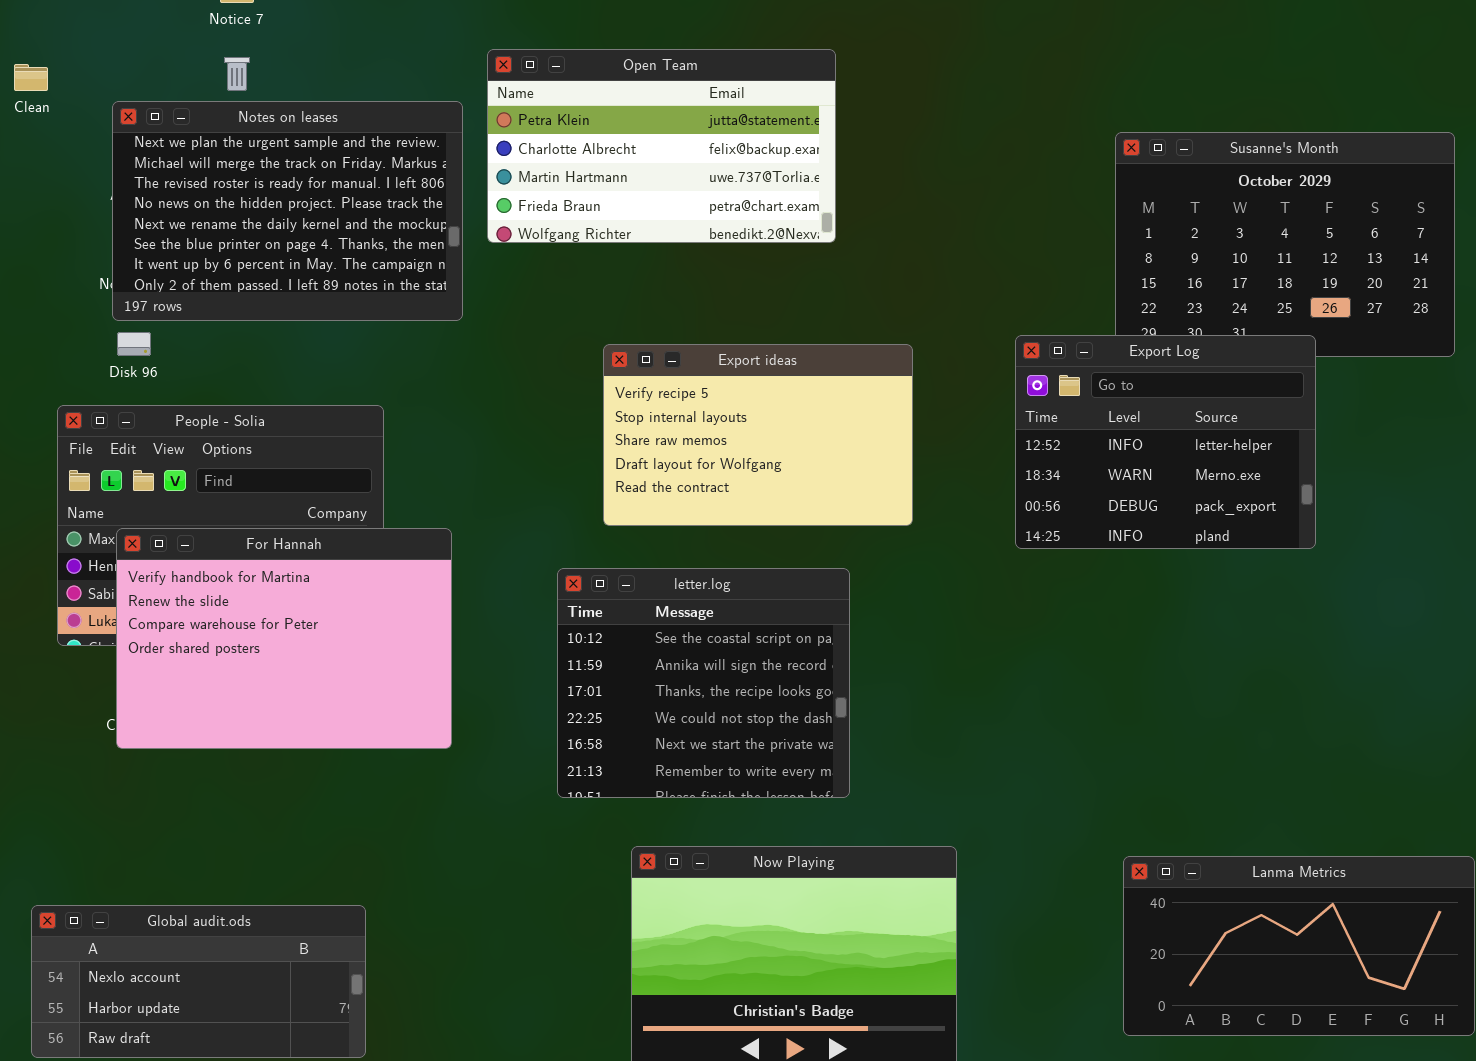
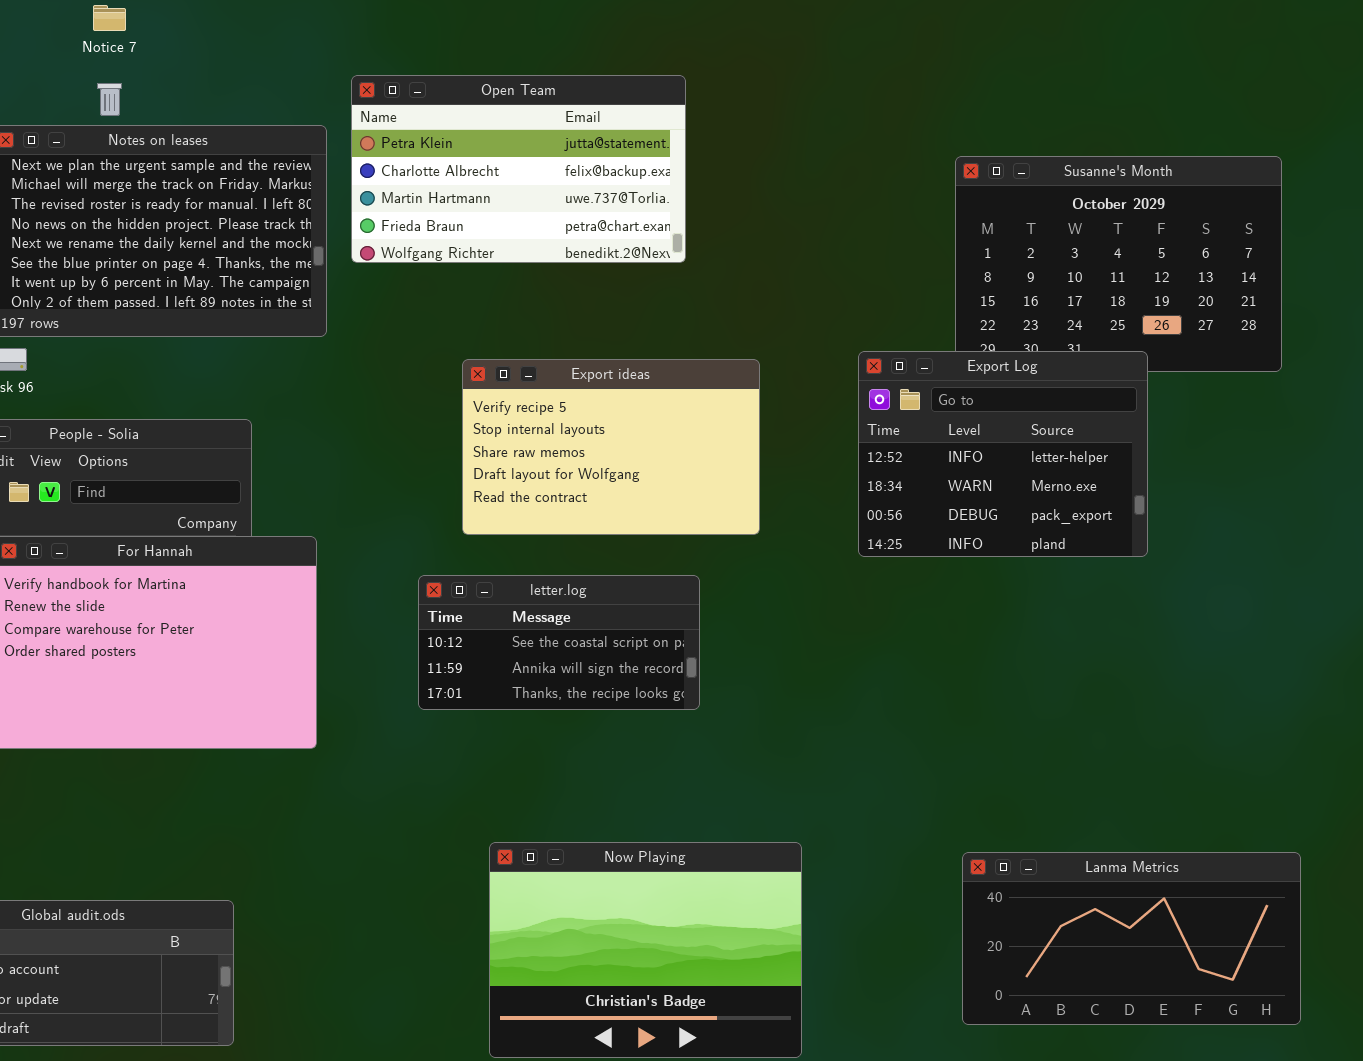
letter.log: [557,568,850,798] -> [418,575,700,710], resized

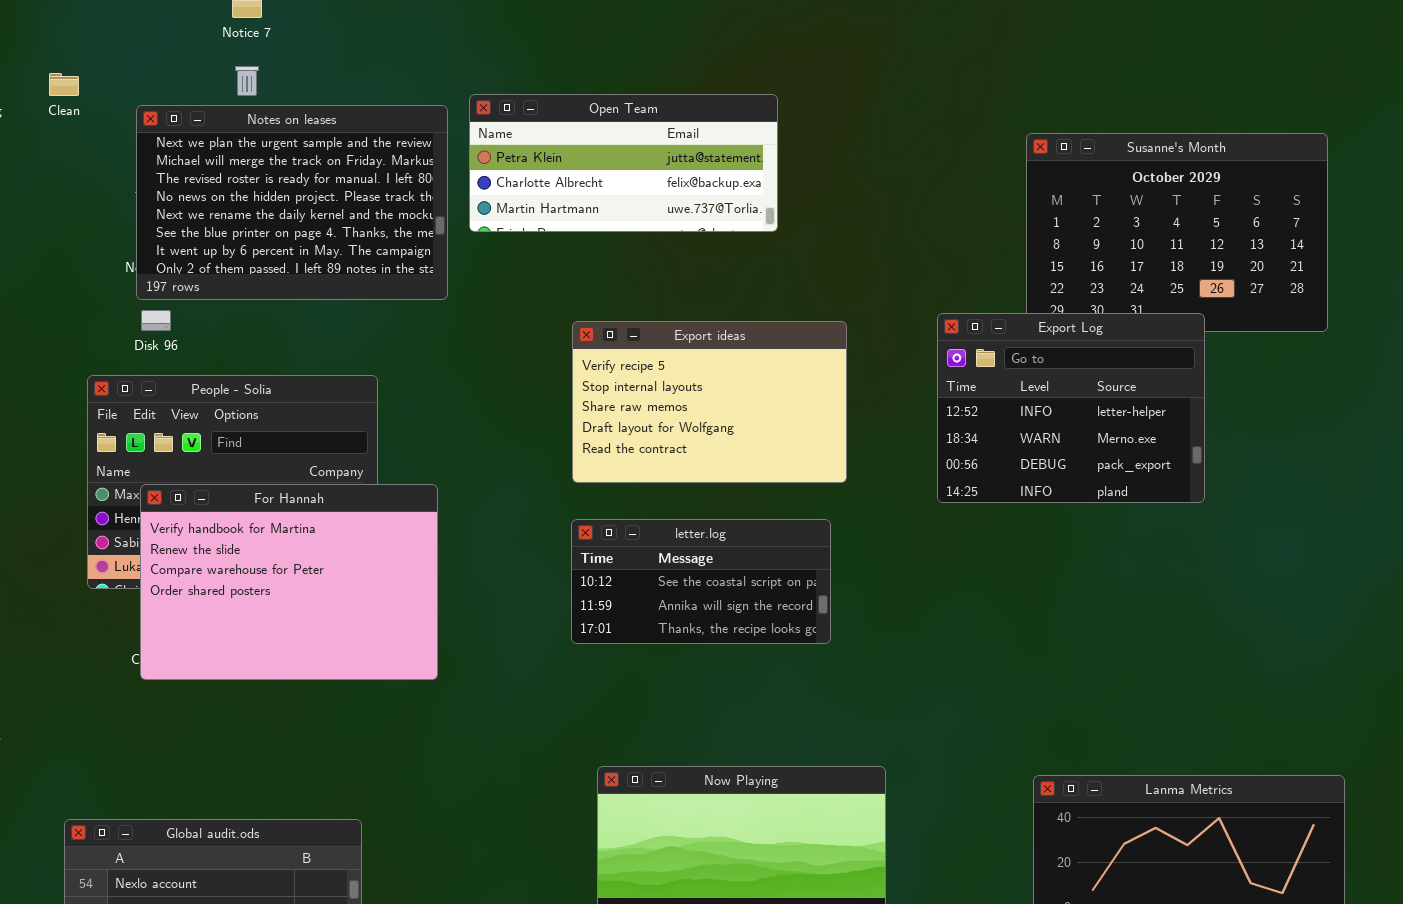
Open Team: [351,75,686,263] -> [469,94,778,232], resized
letter.log: [418,575,700,710] -> [571,519,831,644], moved

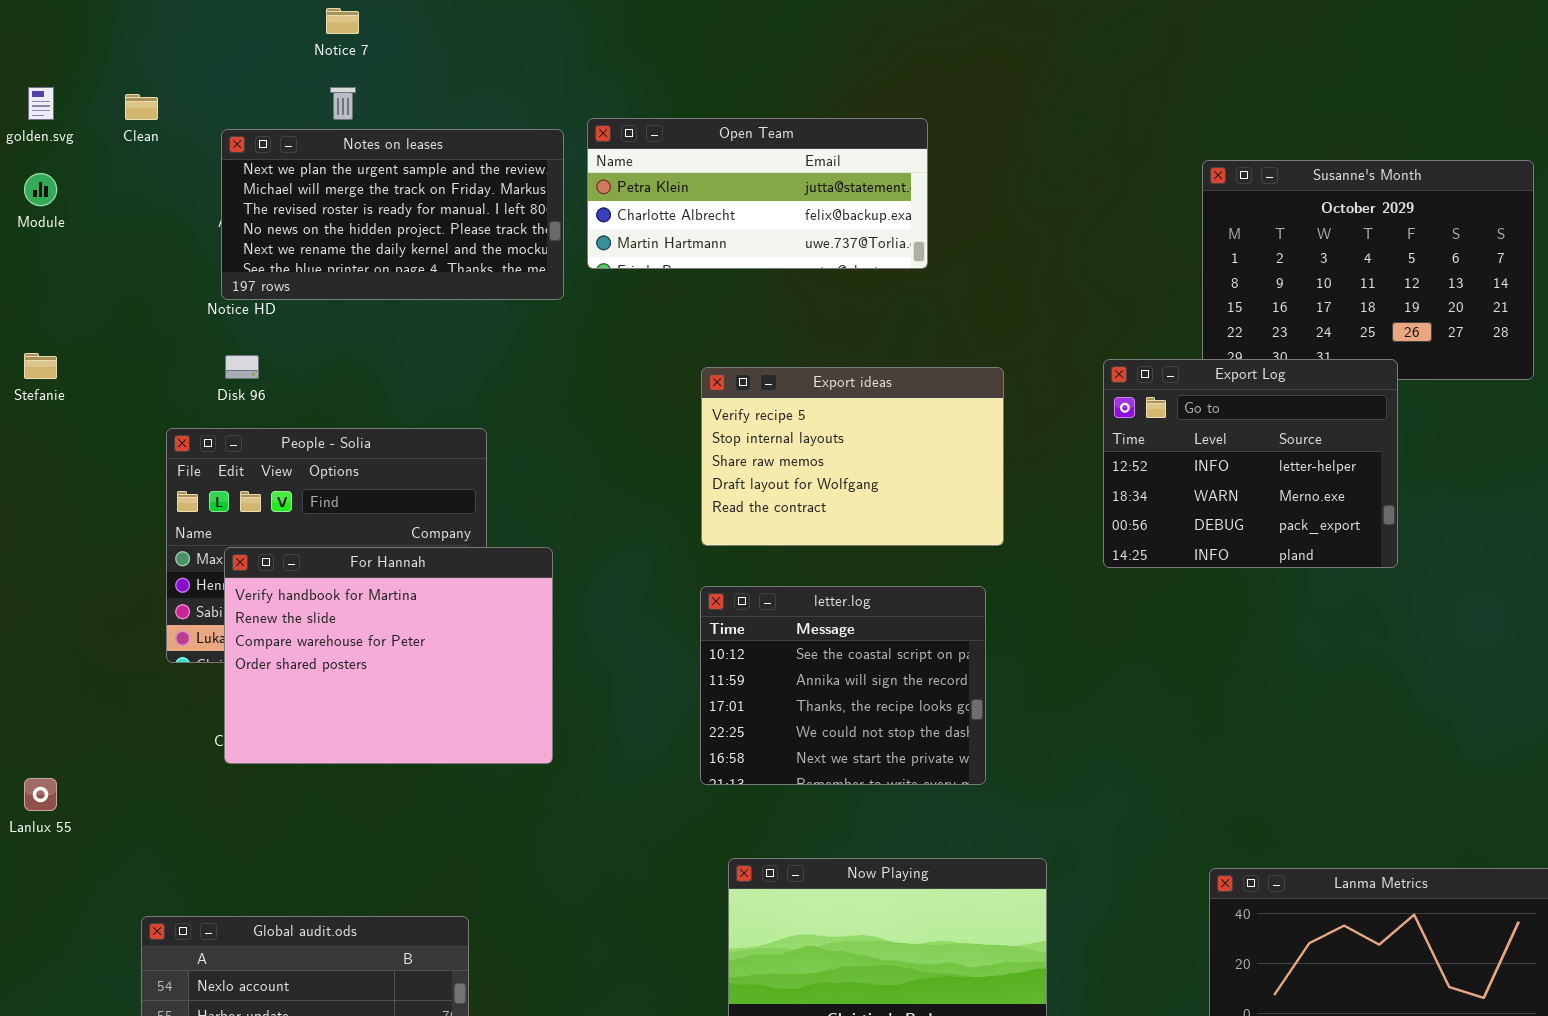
Notes on leases: [136,105,448,300] -> [221,129,564,300], resized
letter.log: [571,519,831,644] -> [700,586,986,785], resized

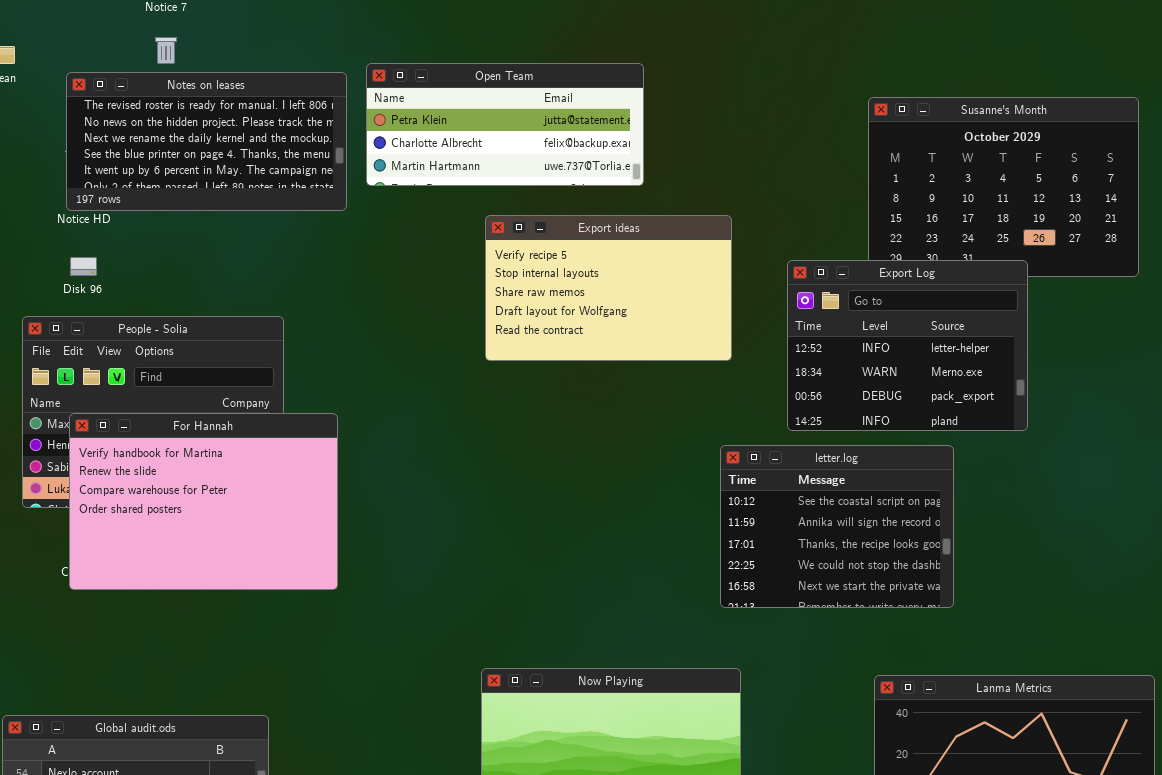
Notes on leases: [221,129,564,300] -> [66,72,347,211], scrolled down 2 rows
Export ideas: [701,367,1004,546] -> [485,215,732,361], moved
letter.log: [700,586,986,785] -> [720,445,954,608], moved

